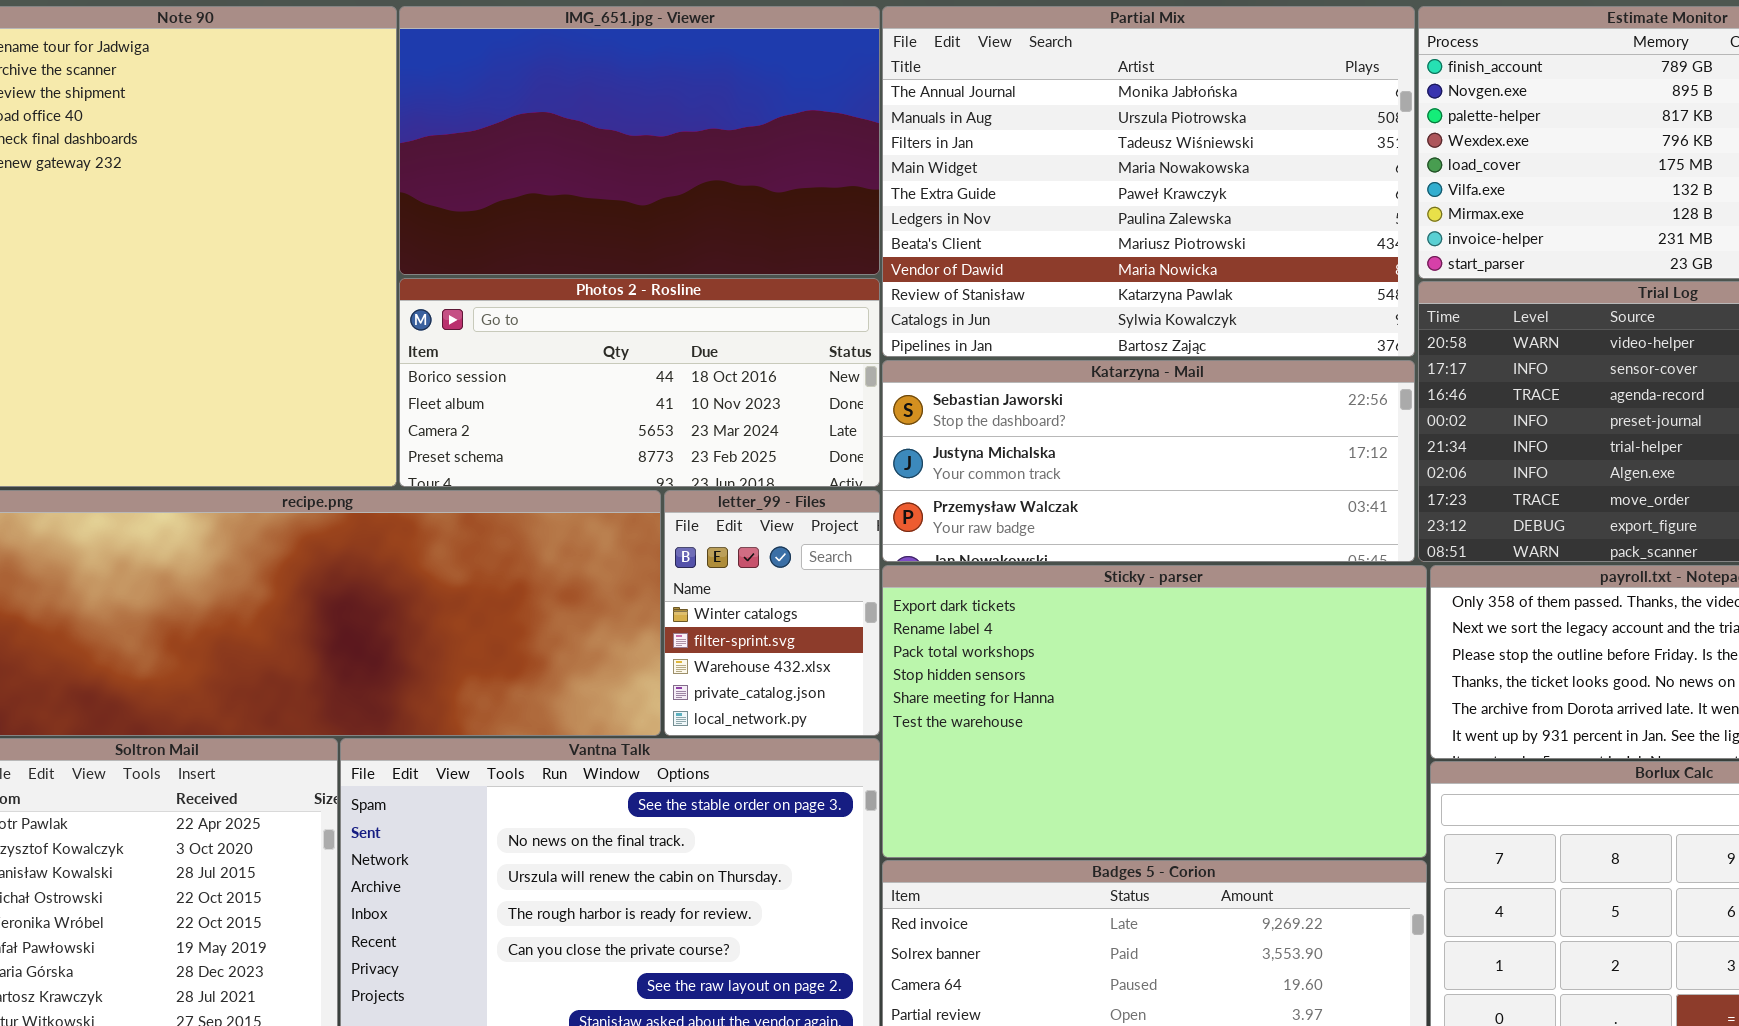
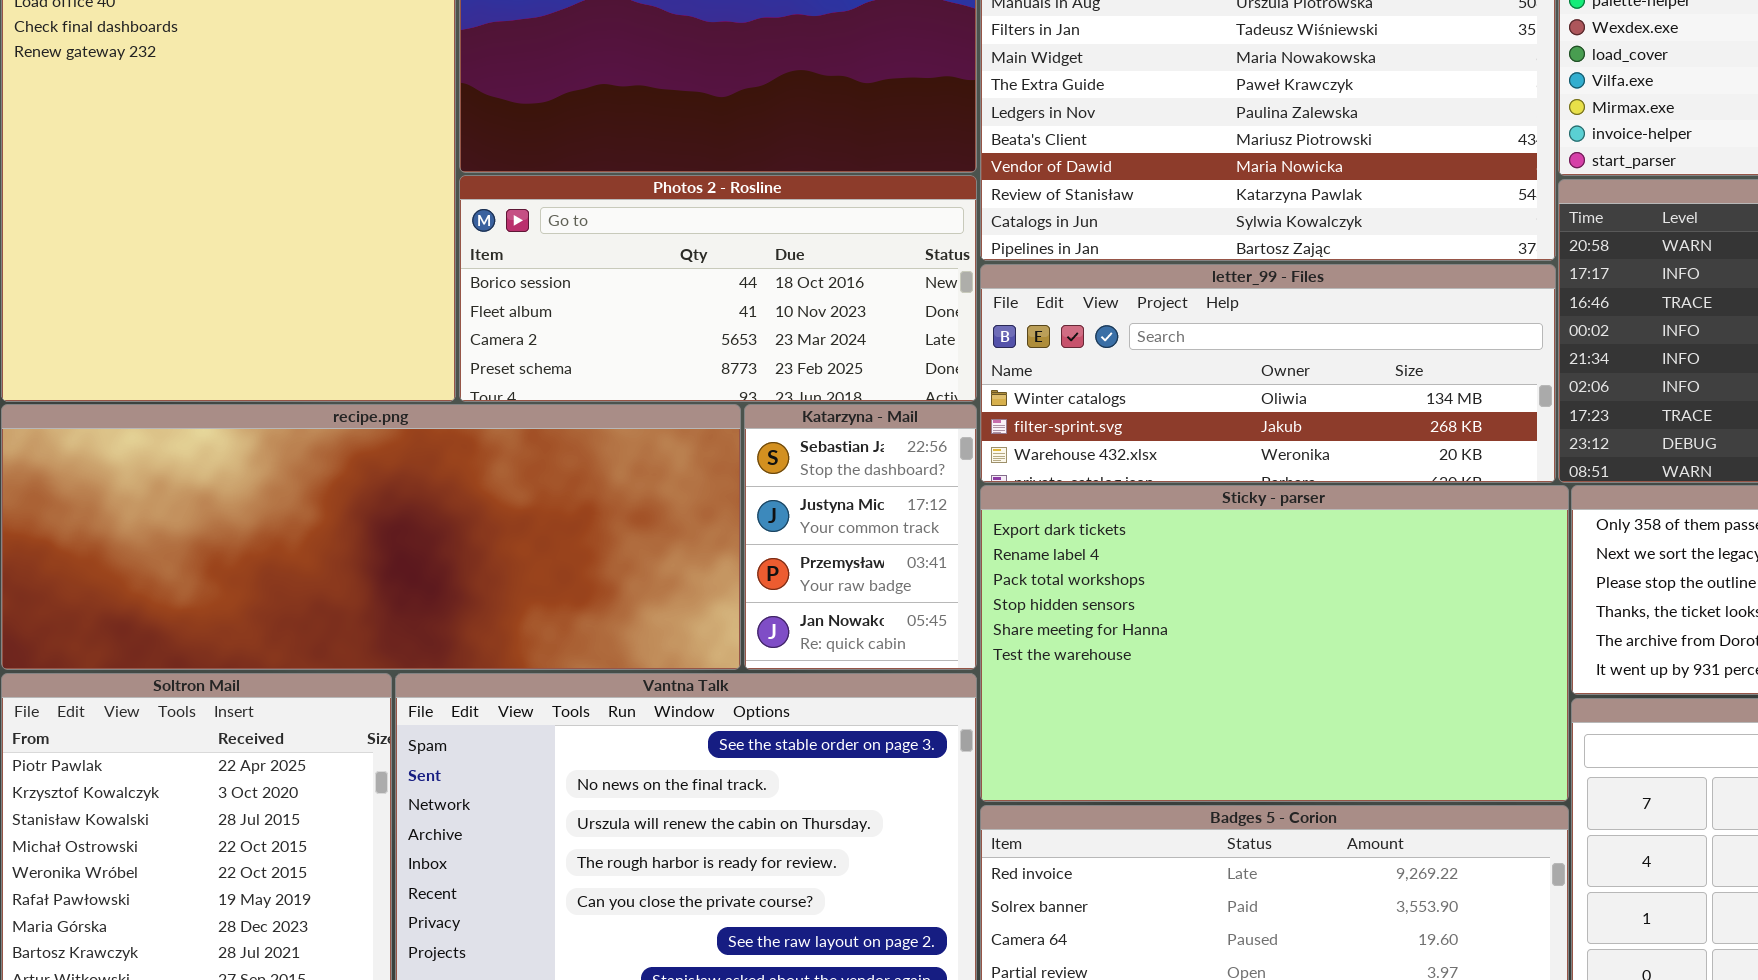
Katarzyna - Mail: [882,360,1415,562] -> [744,404,977,670], moved, resized
letter_99 - Files: [664,490,880,736] -> [980,264,1556,483], moved, resized

